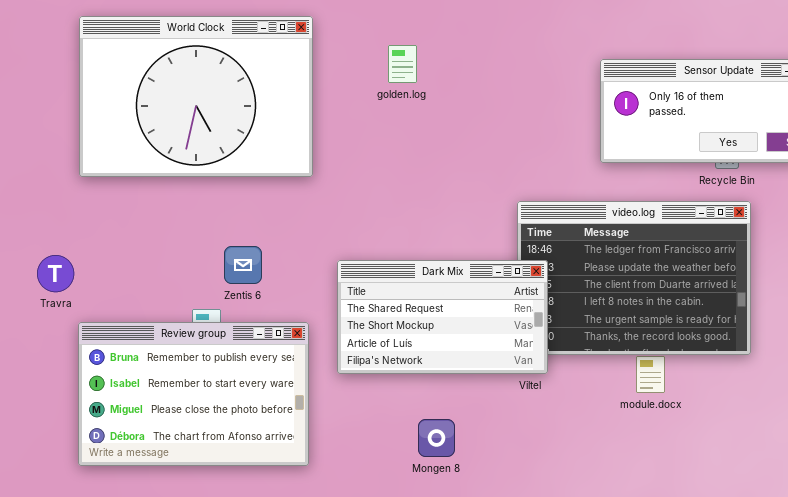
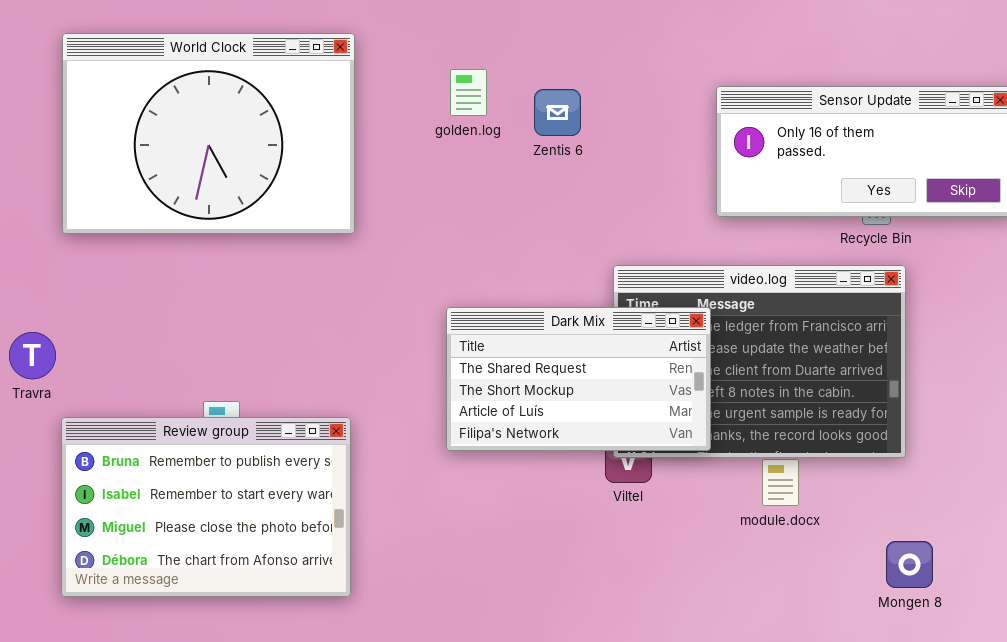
Zentis 6: [224,246,262,284] -> [534,89,581,136], moved
Dark Mix: [337,260,548,374] -> [446,307,711,451], moved
Mongen 8: [418,419,455,457] -> [886,541,933,588], moved

